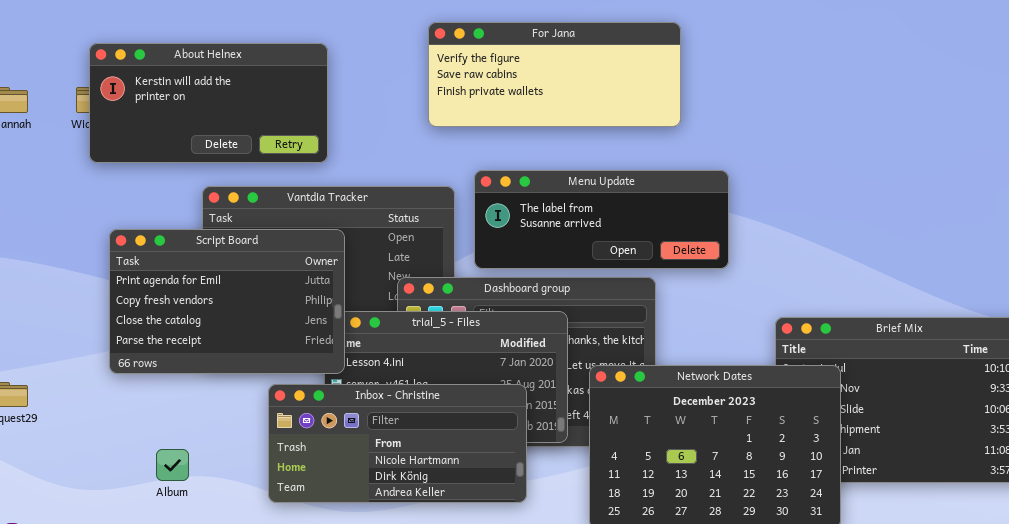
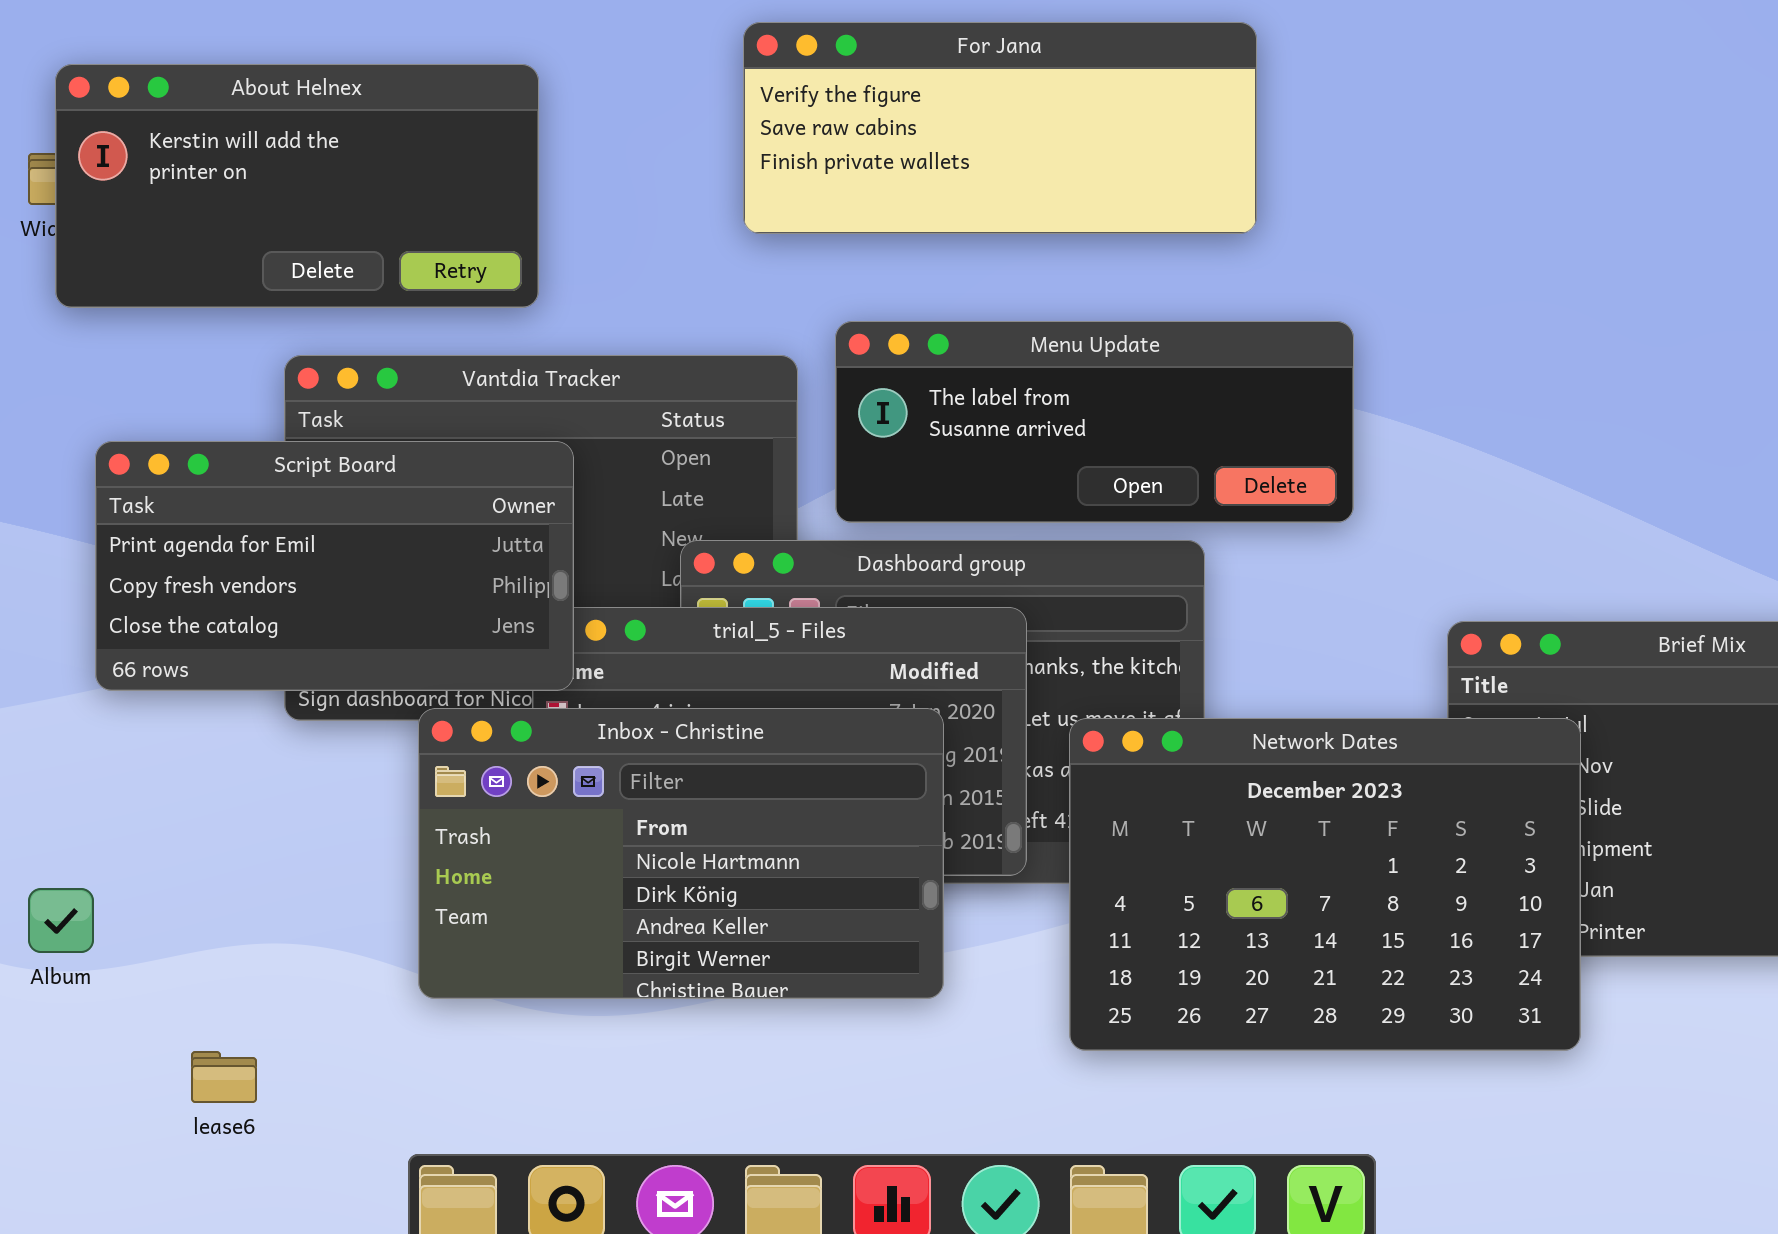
Script Board: [109,229,345,374] -> [95,441,574,691], resized
Inbox - Christine: [268,384,527,503] -> [418,708,944,999], resized
Album: [156,449,189,481] -> [28,888,94,953], moved

